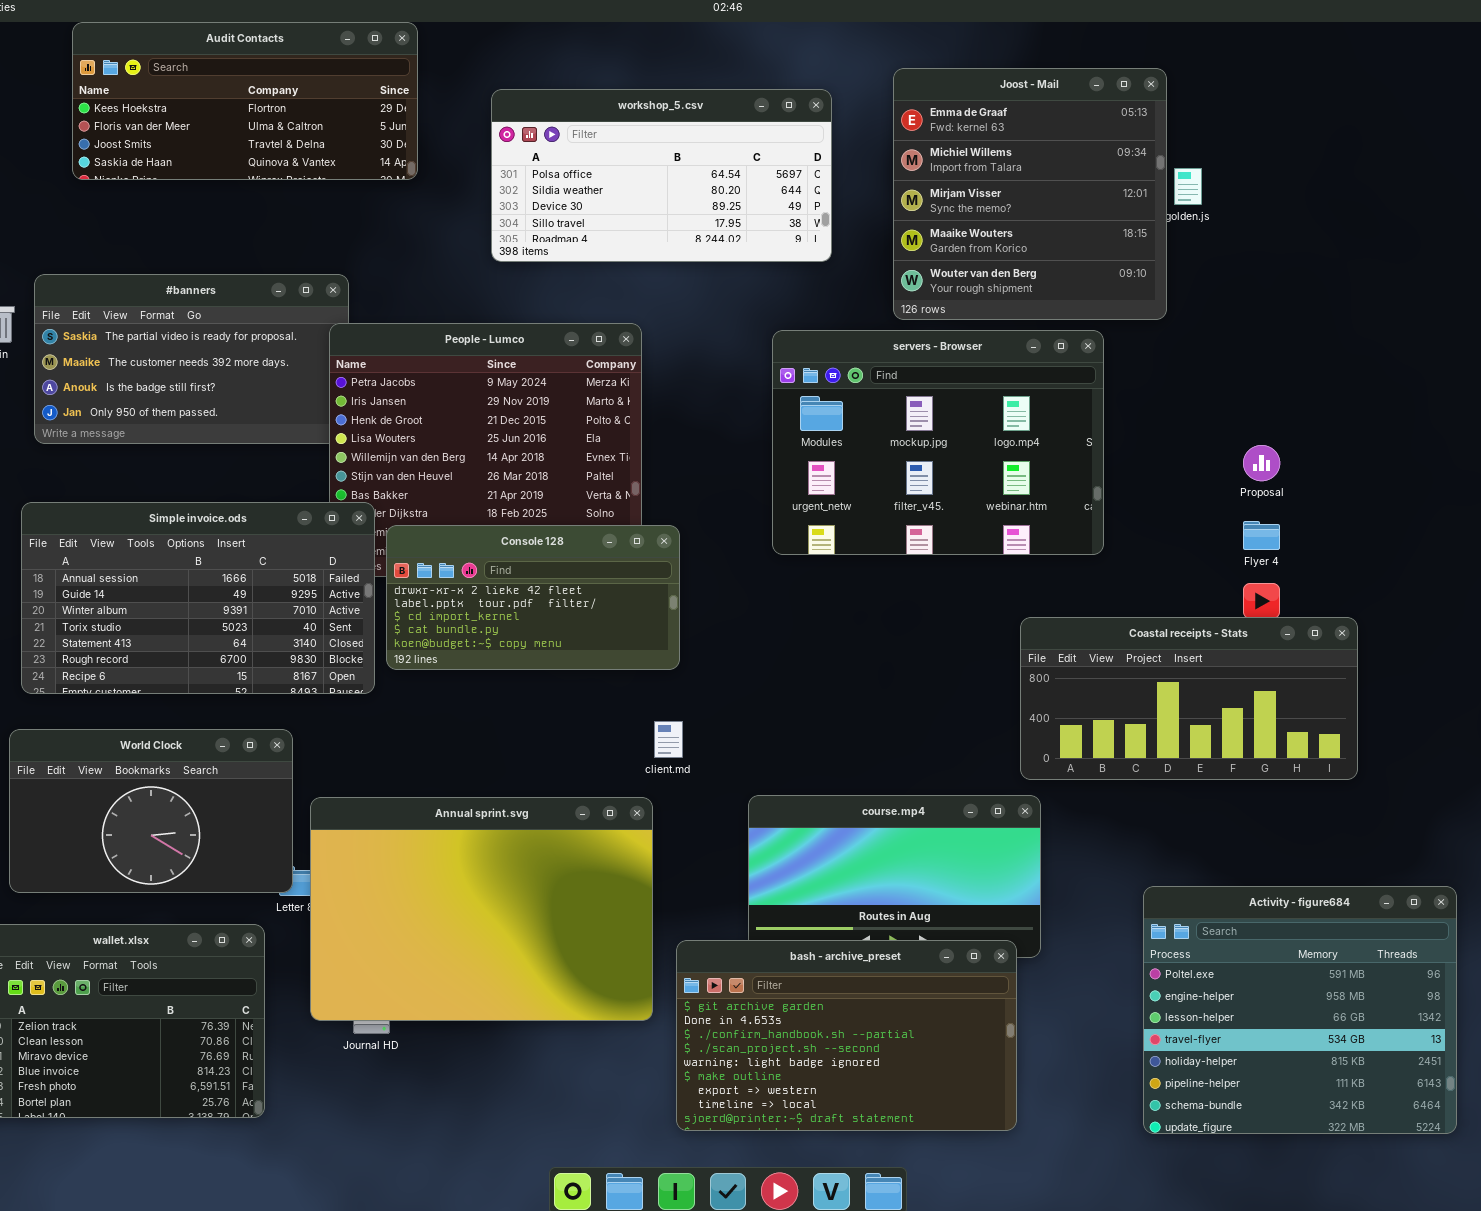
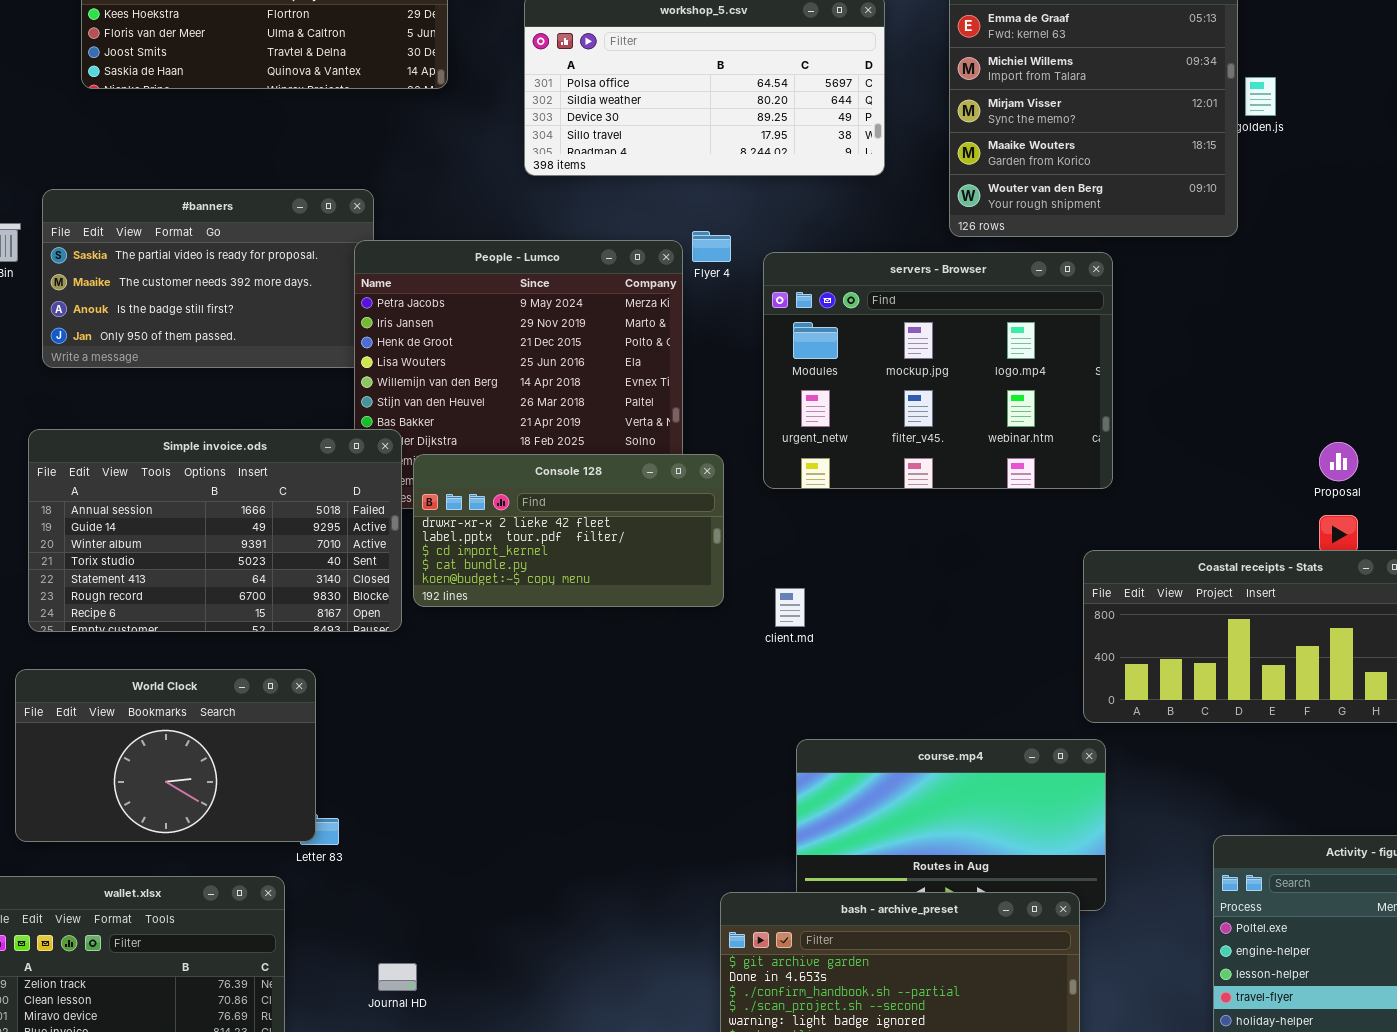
servers - Browser: [772,330,1104,555] -> [763,252,1113,489], moved
Proposal: [1243,445,1280,481] -> [1319,442,1358,481], moved
Flyer 4: [1243,521,1280,550] -> [692,231,731,262], moved
client.md: [654,721,683,758] -> [775,588,805,627], moved
Annual sprint.svg: [310,797,653,1021] -> none, closed

